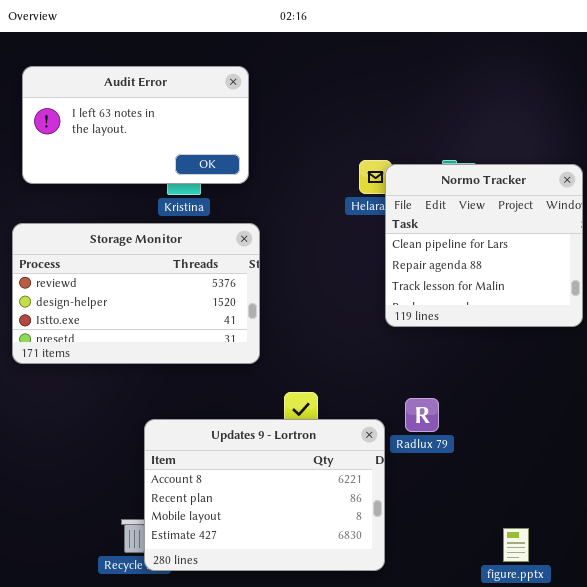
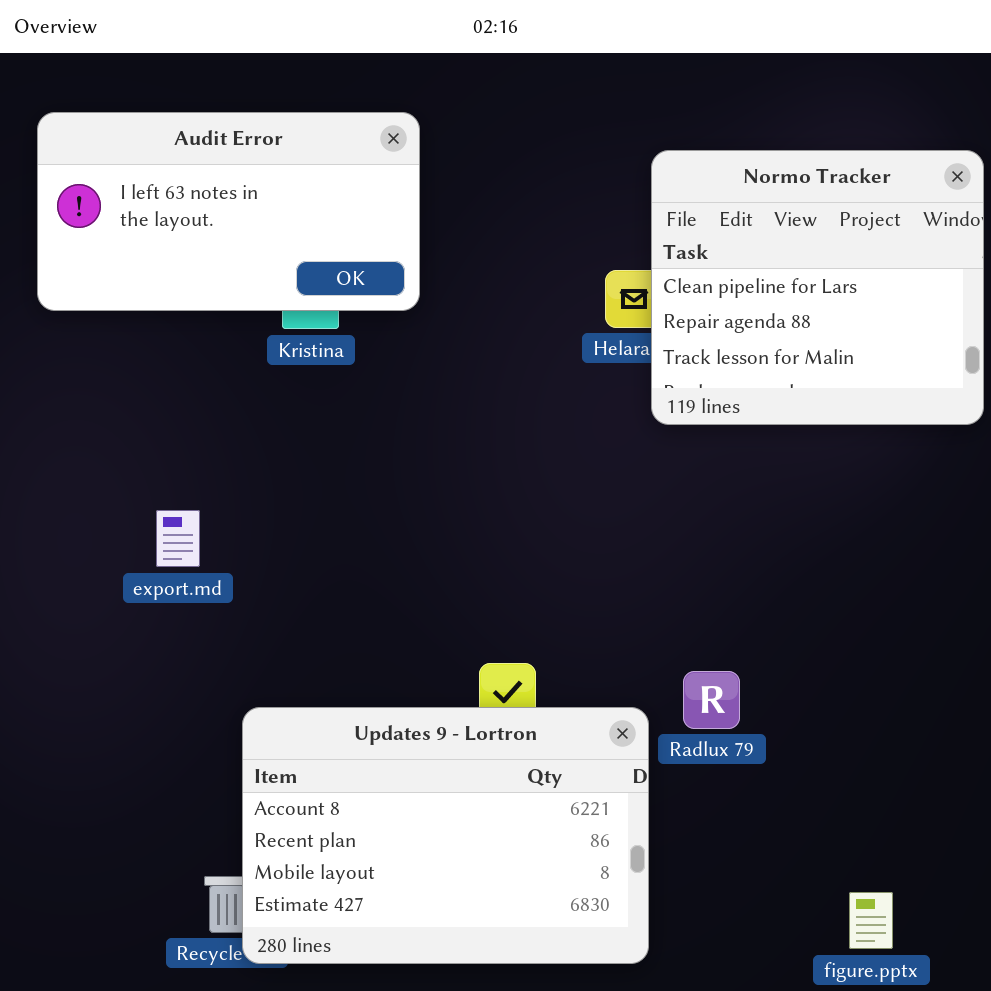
Normo Tracker: [385,164,583,327] -> [651,150,984,425], moved
Storage Monitor: [12,223,260,364] -> none, closed

